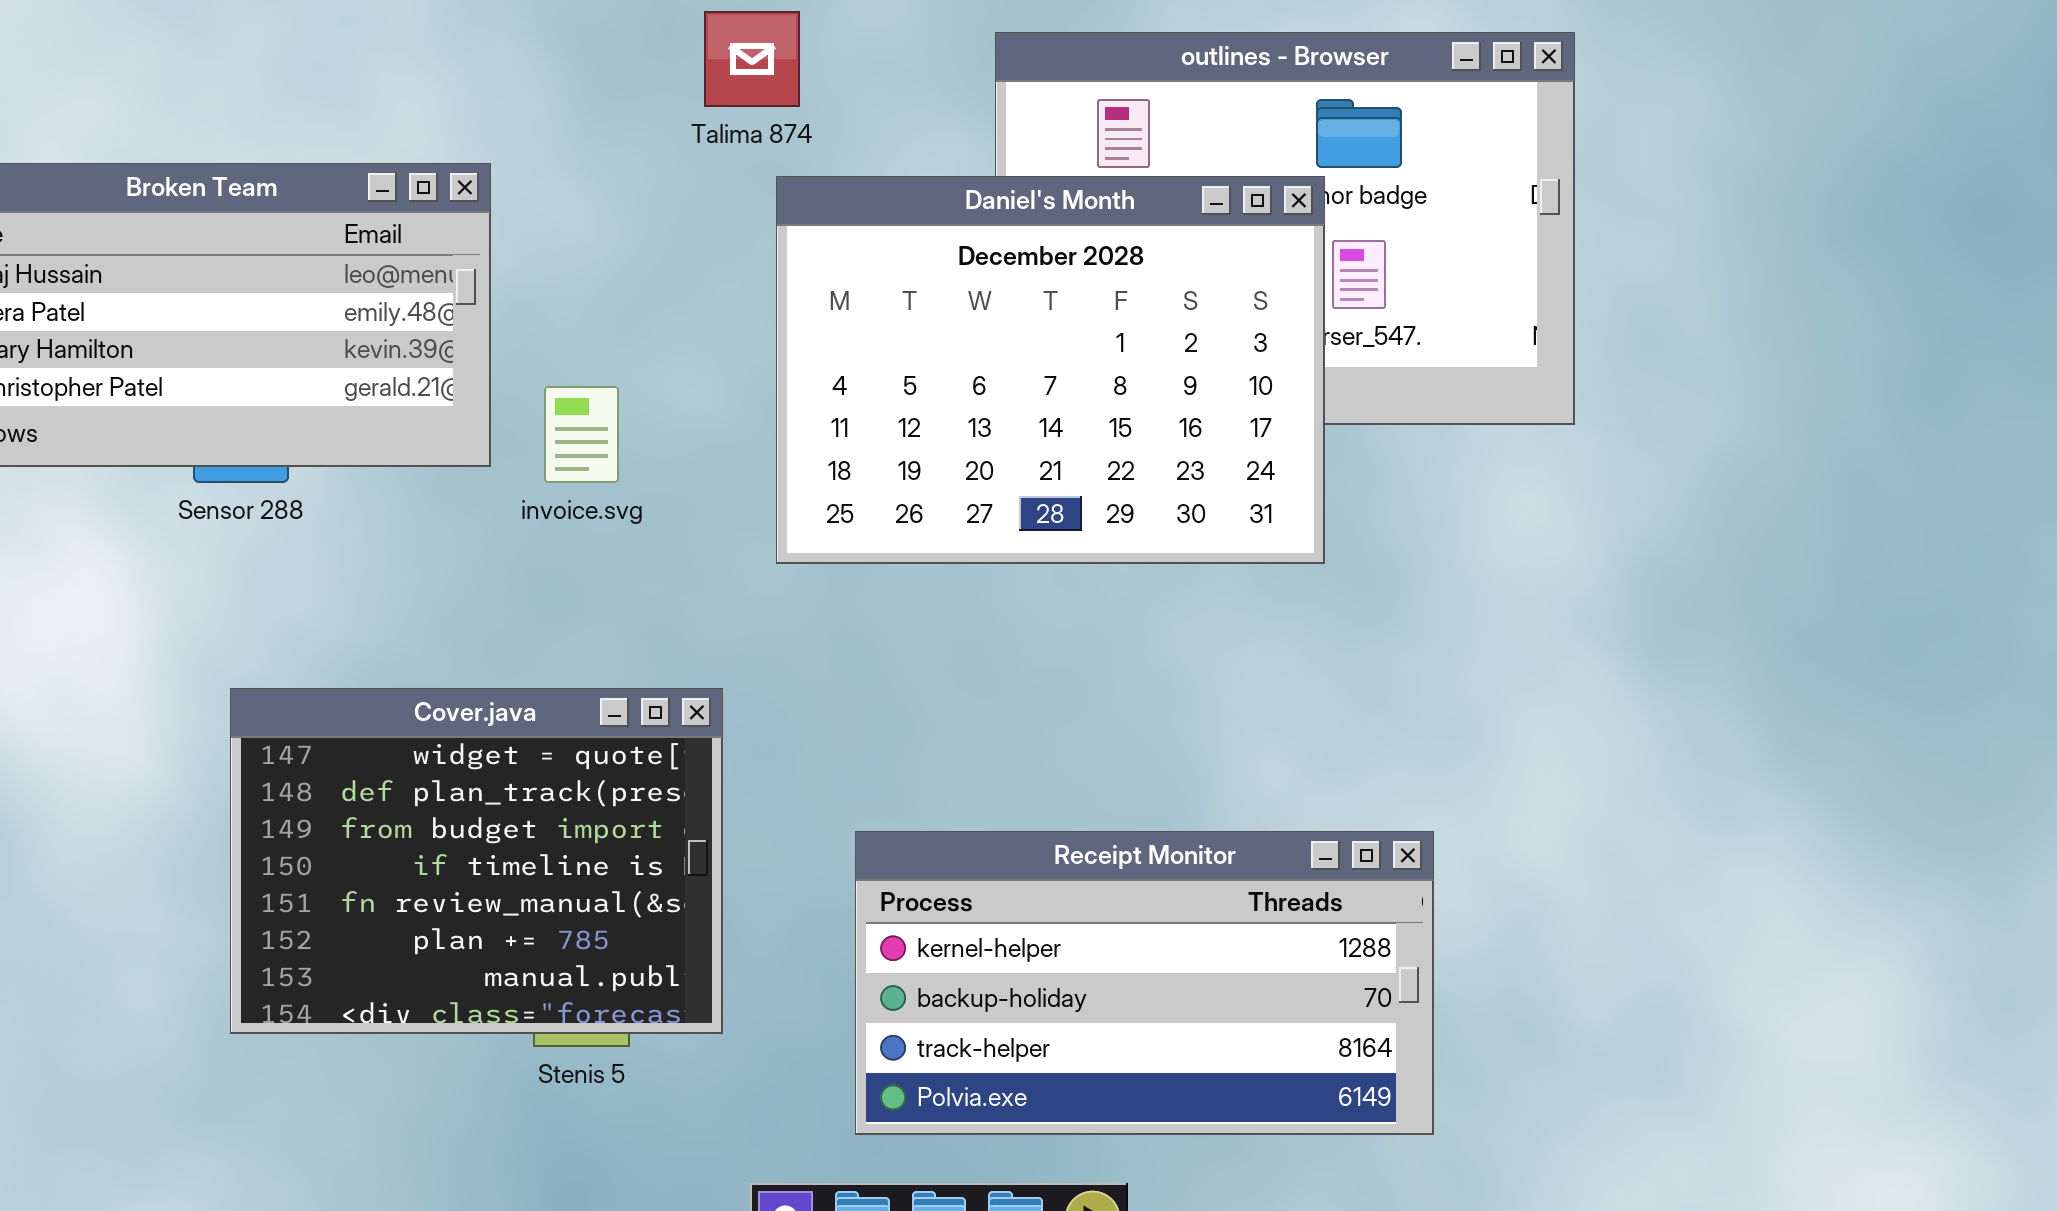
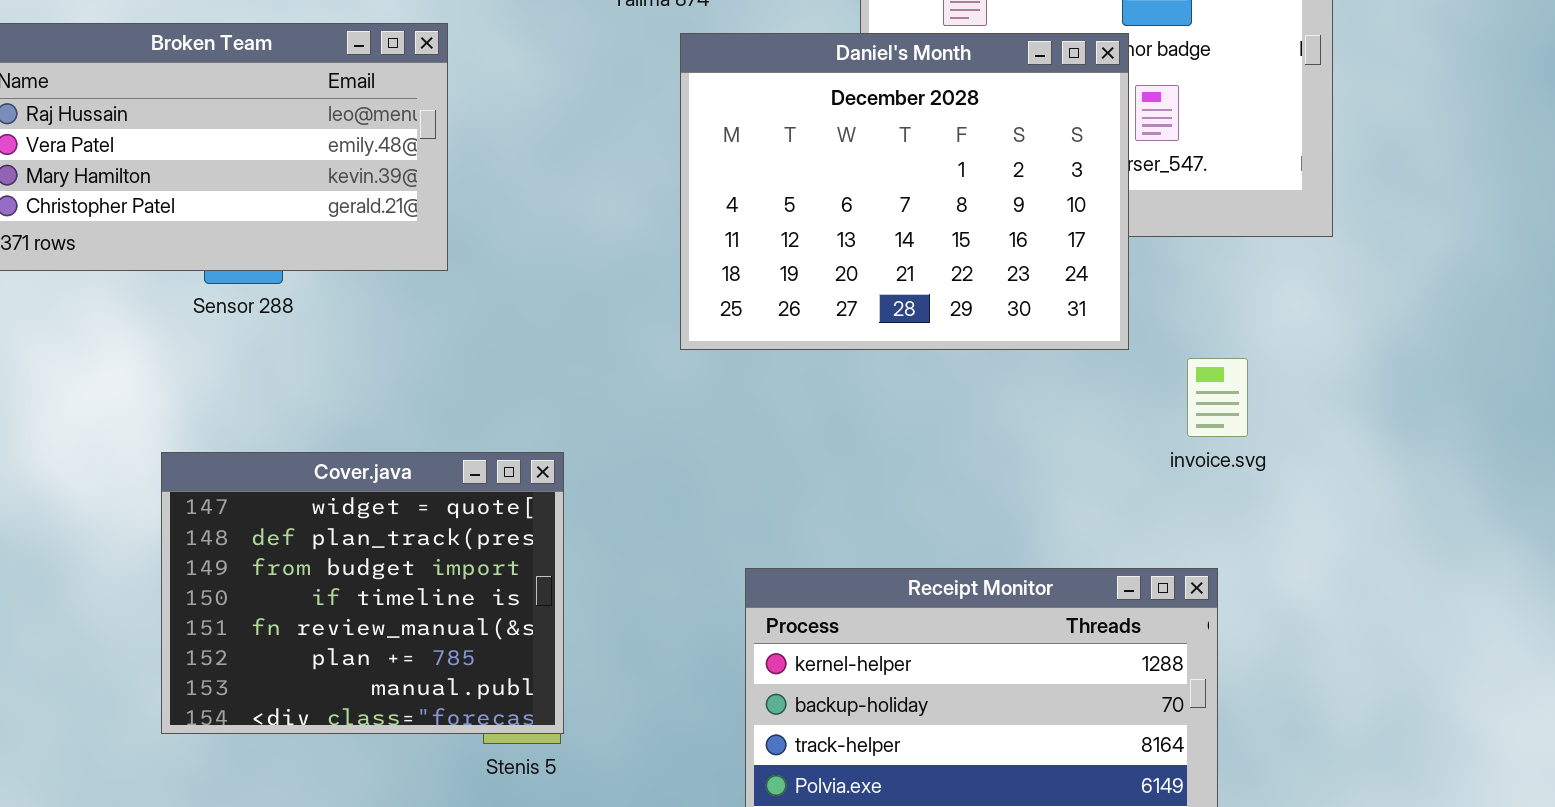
invoice.svg: [544,386,619,483] -> [1187,358,1248,437], moved
Cover.java: [230,688,723,1034] -> [161,452,564,734], moved

